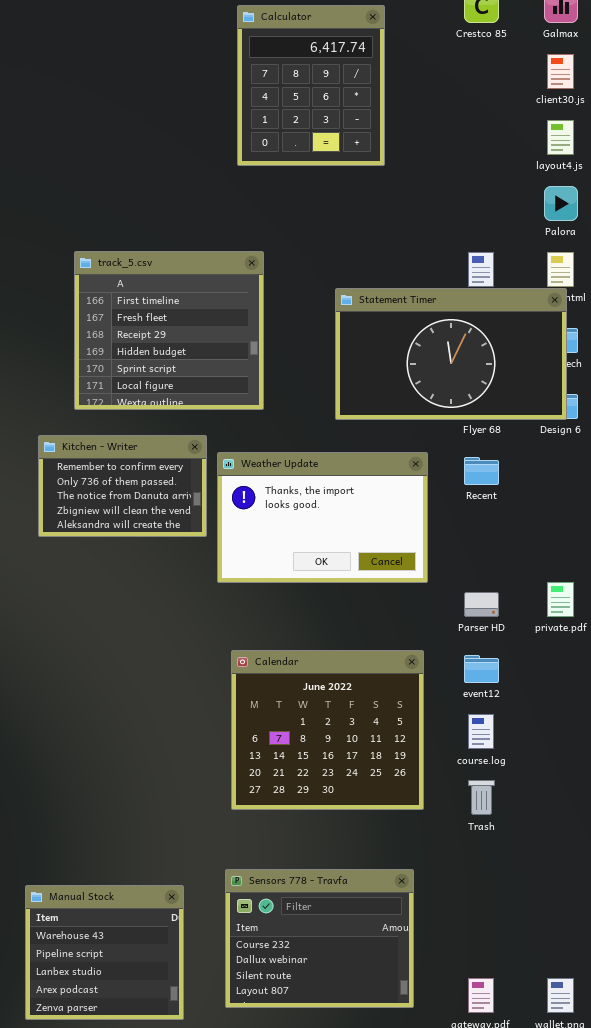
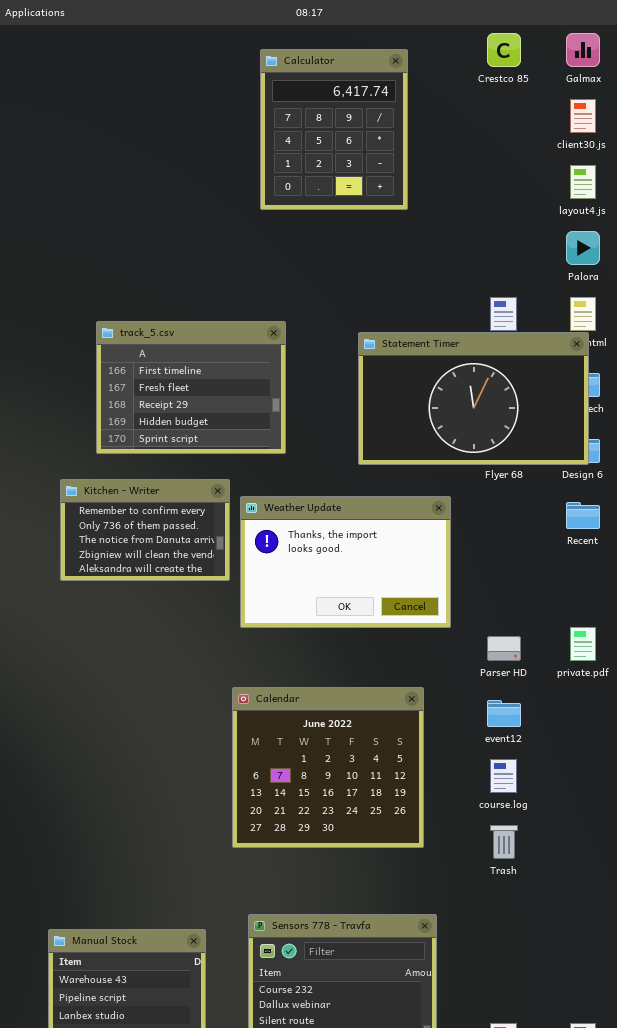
track_5.csv: [74,251,264,410] -> [96,321,286,454], resized
Recent: [464,457,499,485] -> [566,502,600,529], moved
Calendar: [231,650,424,810] -> [232,687,424,848], moved

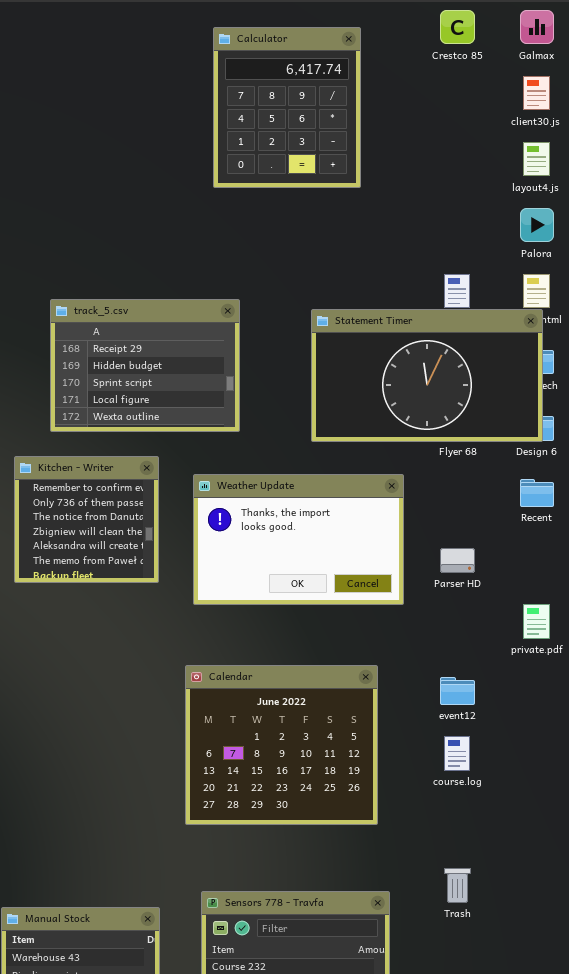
track_5.csv: [96,321,286,454] -> [50,299,240,432], scrolled down 2 rows
Kitchen - Writer: [60,479,230,581] -> [14,456,159,583], resized
Parser HD: [487,636,521,661] -> [440,548,475,573], moved
Trash: [490,825,518,859] -> [444,868,471,903], moved

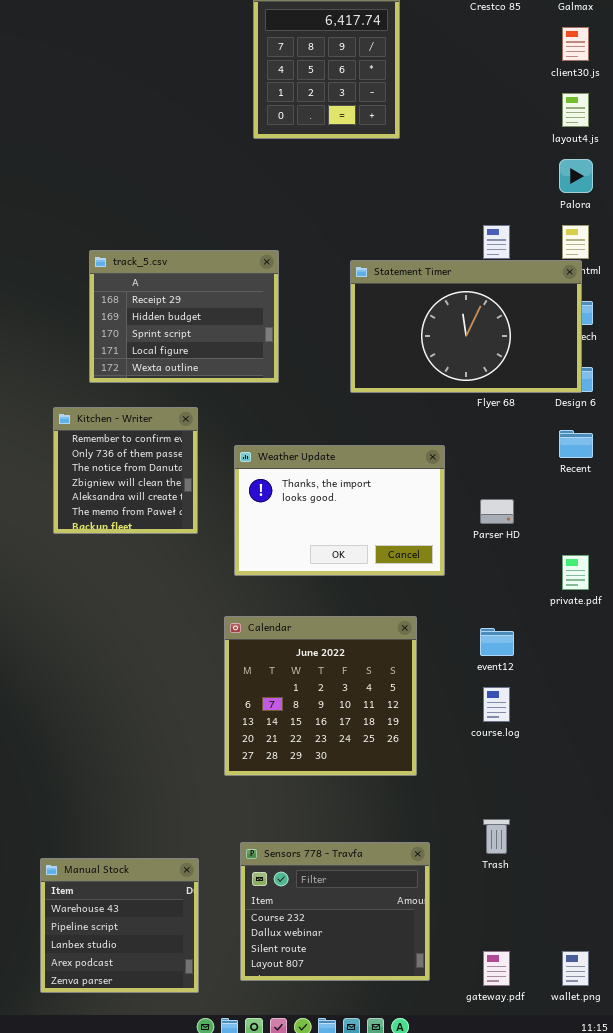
Weather Update: [193,474,404,605] -> [234,445,445,576], moved

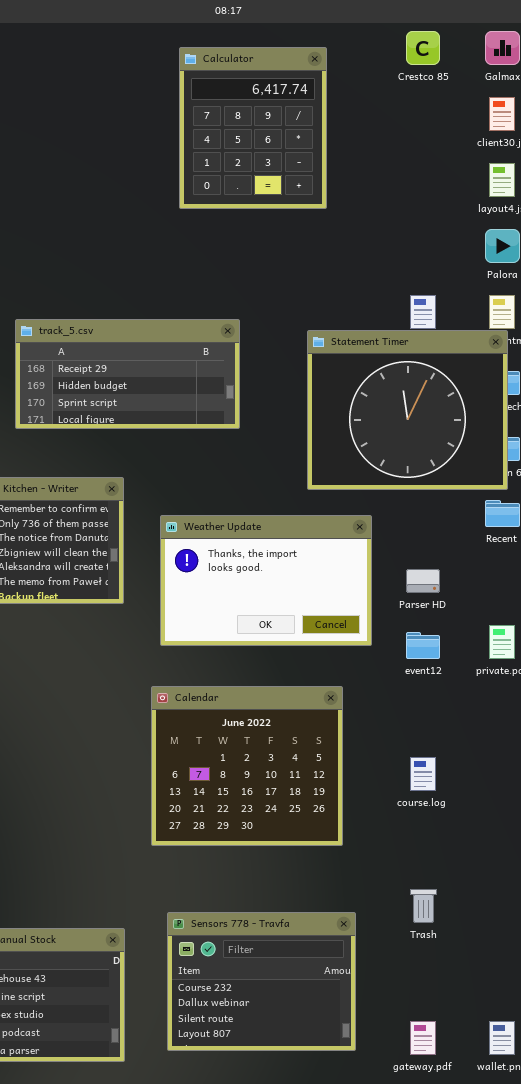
track_5.csv: [89,250,279,383] -> [15,319,240,429], resized
Statement Timer: [350,260,582,393] -> [307,330,508,490], resized
event12: [480,628,514,656] -> [406,632,440,659], moved

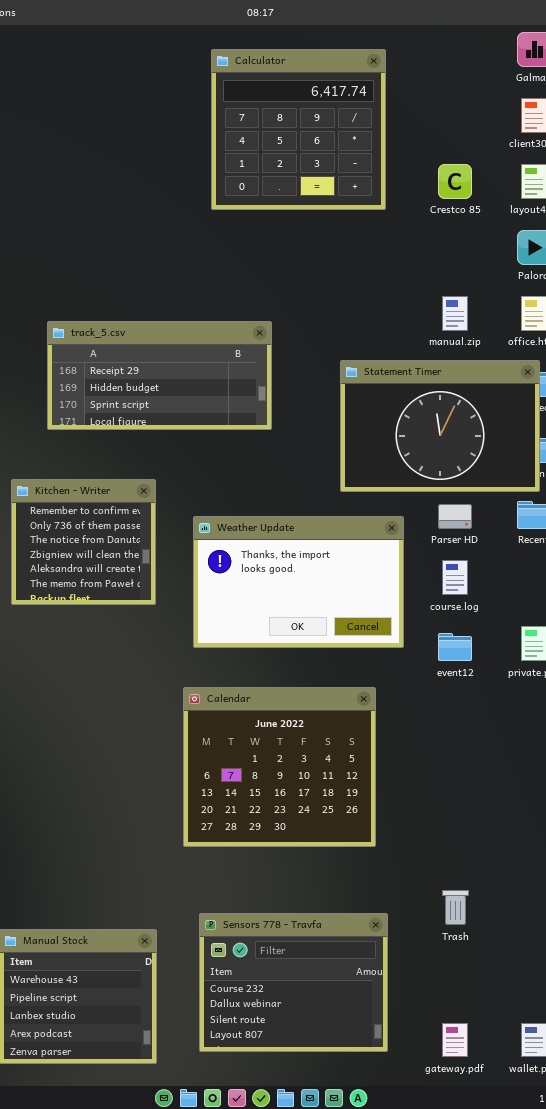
Crestco 85: [406,31,440,65] -> [438,164,472,199], moved
Calculator: [179,47,327,209] -> [211,49,386,210], resized
Statement Timer: [307,330,508,490] -> [340,360,540,492], resized
Parser HD: [406,569,440,593] -> [438,504,472,529], moved
course.log: [410,757,436,791] -> [442,560,468,595], moved

